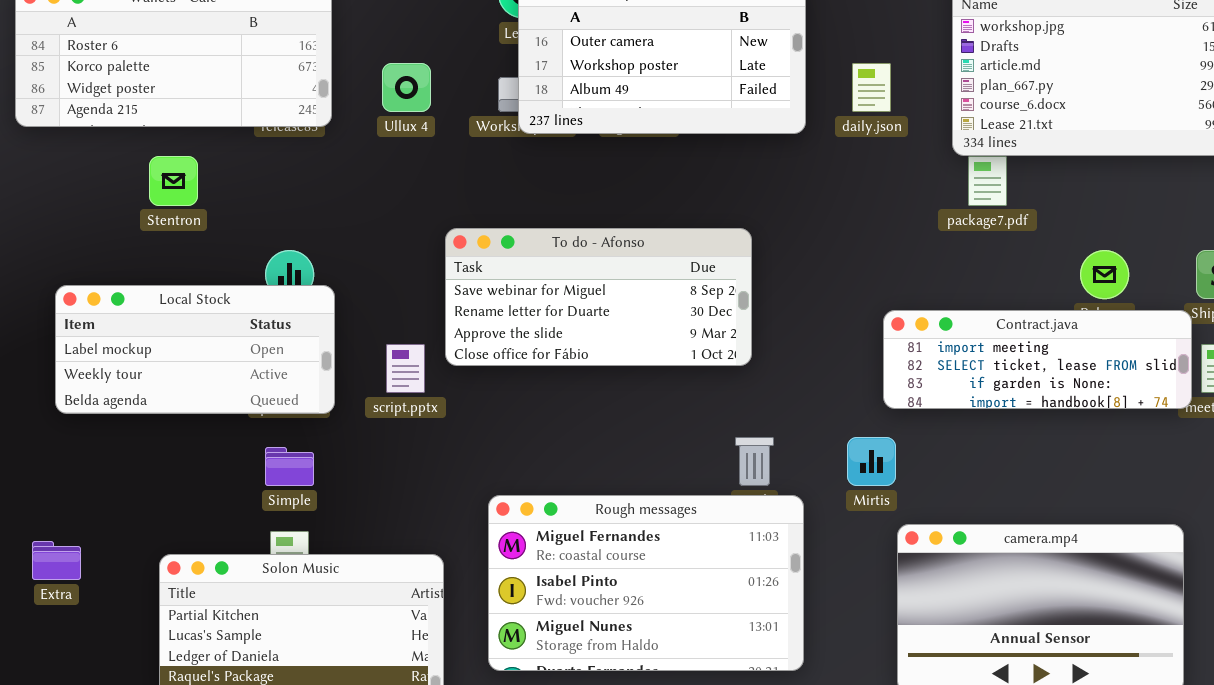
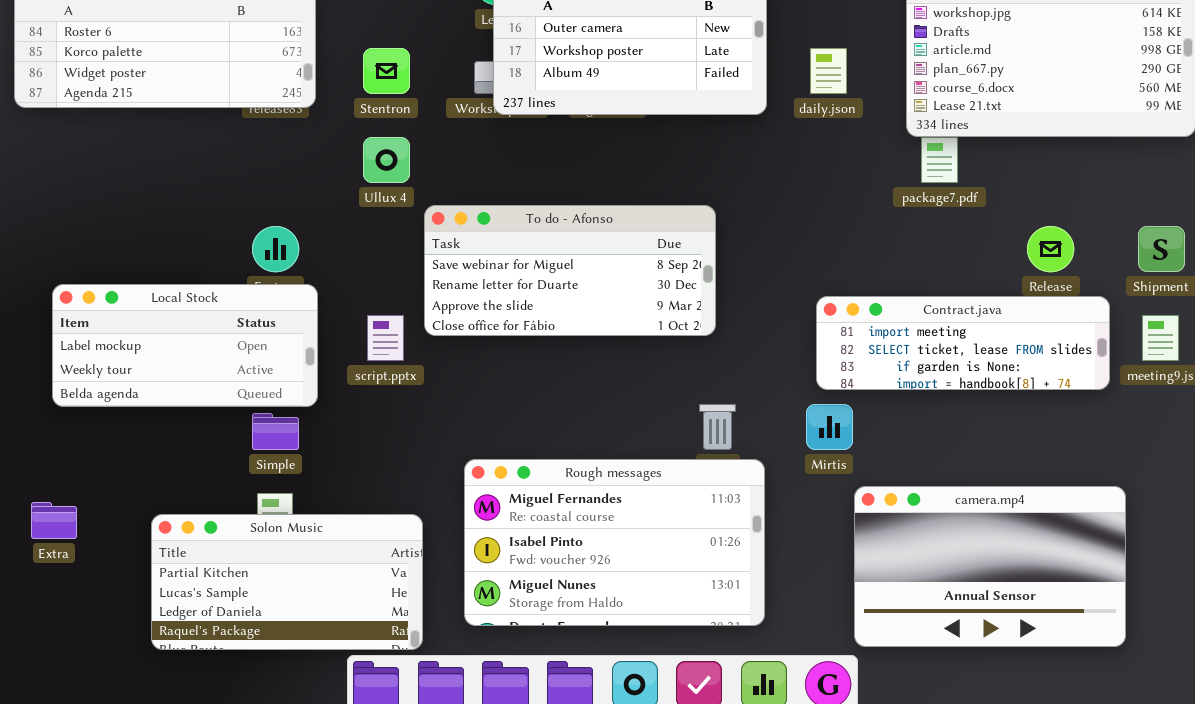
Ullux 4: [382,63,431,112] -> [363,137,410,183], moved
Stentron: [149,156,198,206] -> [363,48,410,94], moved
Local Stock: [55,285,335,414] -> [52,284,318,407], moved
Contract.java: [883,310,1192,409] -> [816,296,1110,390], moved

